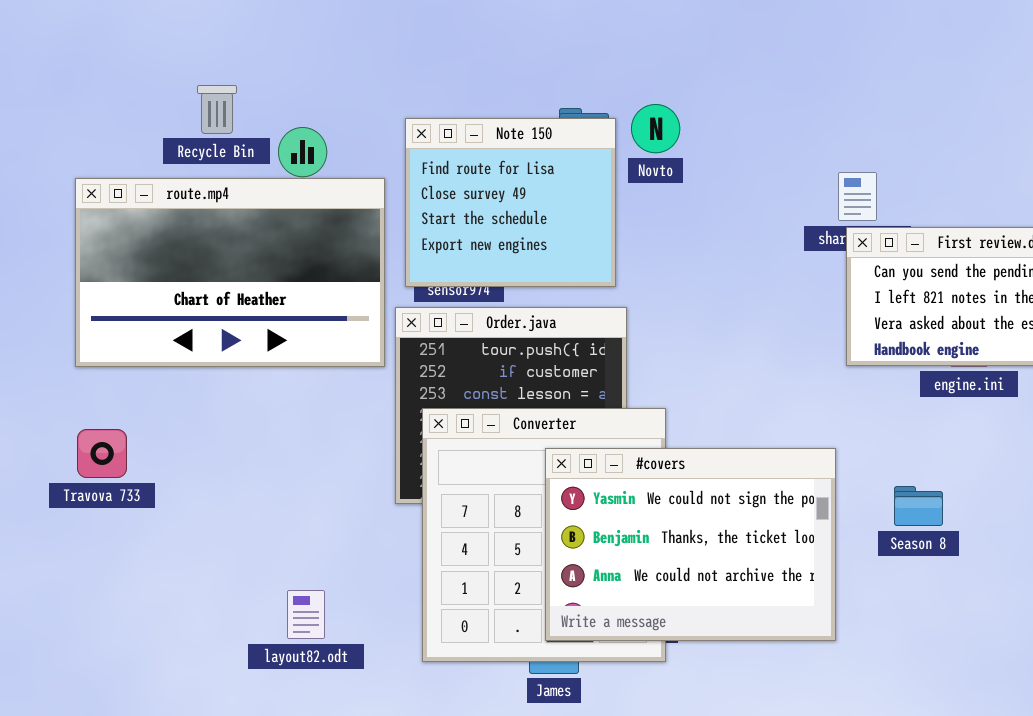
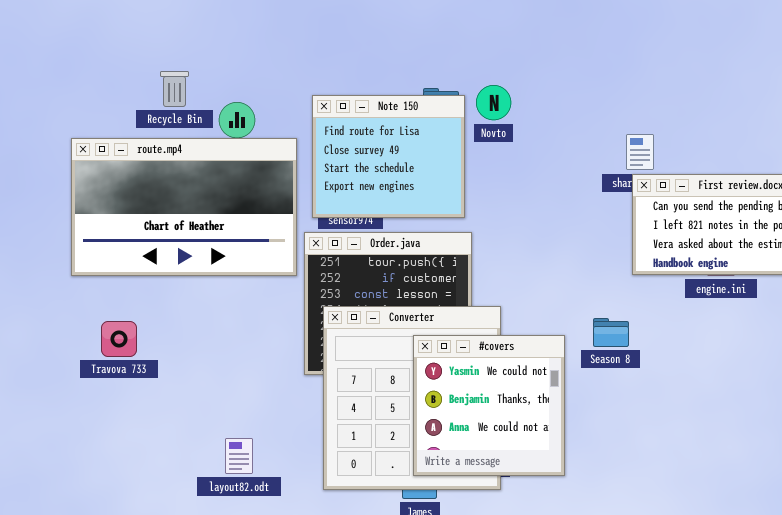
Travova 733: [77,429,127,478] -> [101,321,137,357], moved
#covers: [545,448,836,641] -> [413,335,565,476], resized
Season 8: [894,486,943,526] -> [593,318,629,347], moved

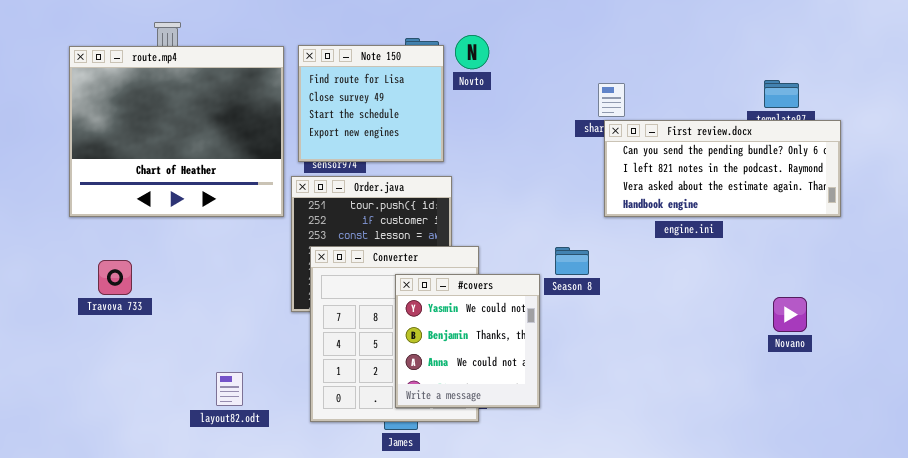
route.mp4: [71,138,297,276] -> [69,46,284,217], resized
Season 8: [593,318,629,347] -> [555,247,589,275], moved

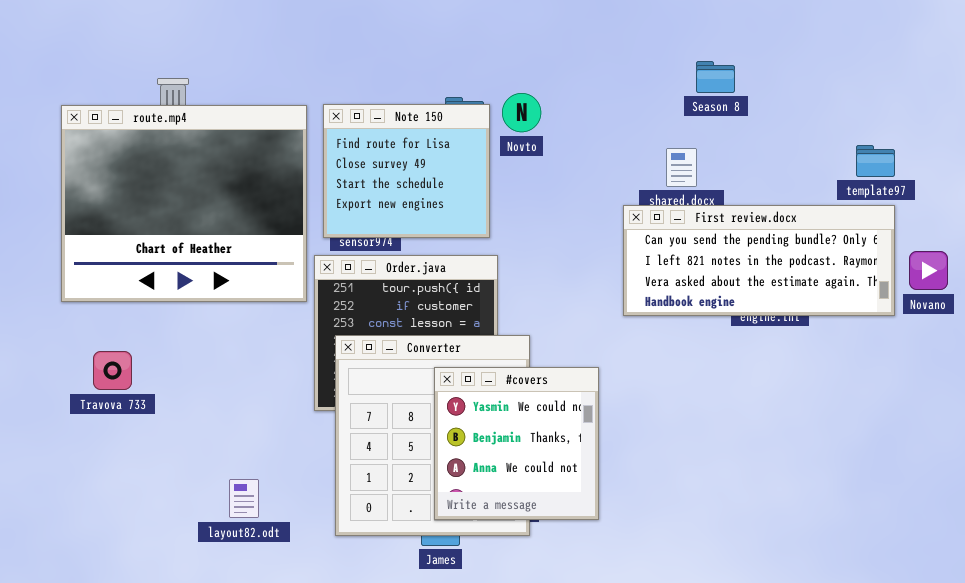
First review.docx: [604,120,841,217] -> [623,205,895,316], moved
Season 8: [555,247,589,275] -> [696,61,735,93], moved
Novano: [773,297,807,332] -> [909,251,948,290], moved

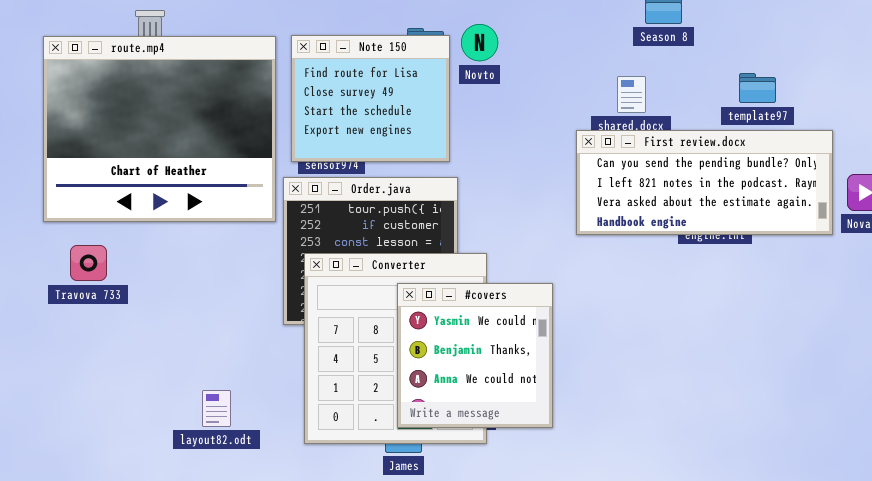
template97: [856,145,895,177] -> [739,73,776,103], moved
Travova 733: [93,351,132,390] -> [70,245,107,281], moved

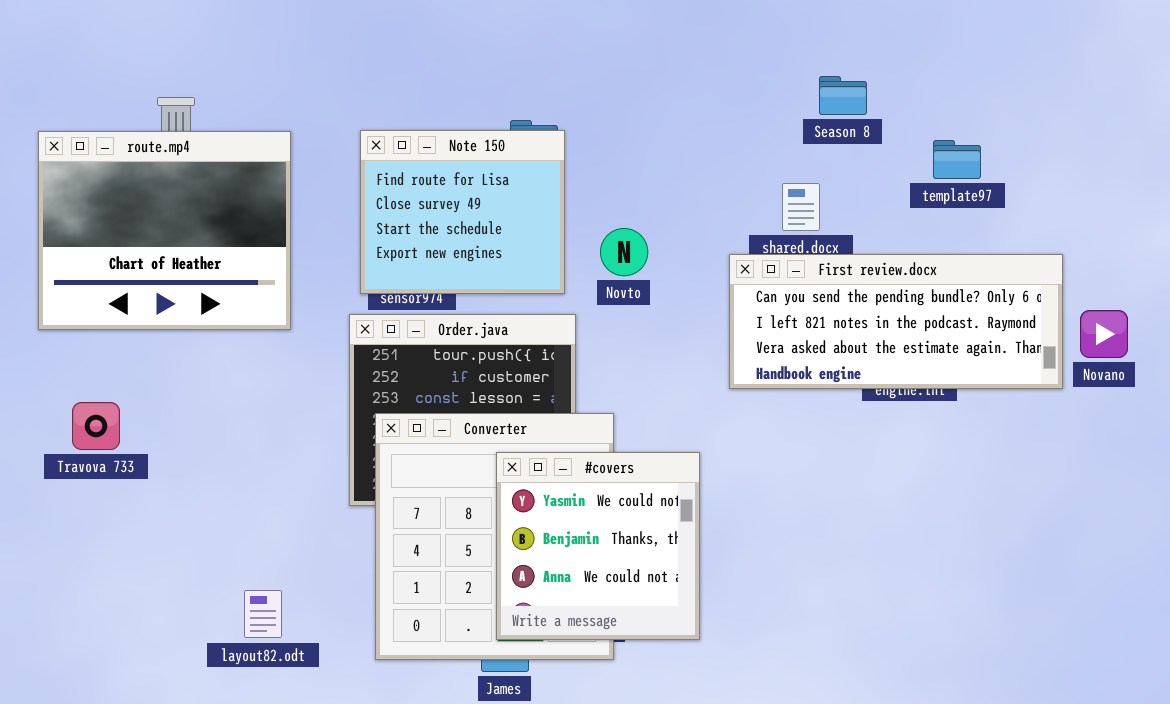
Novto: [461,24,498,61] -> [600,228,648,276], moved
route.mp4: [43,36,276,222] -> [38,131,291,330], resized
template97: [739,73,776,103] -> [933,140,981,179], moved

